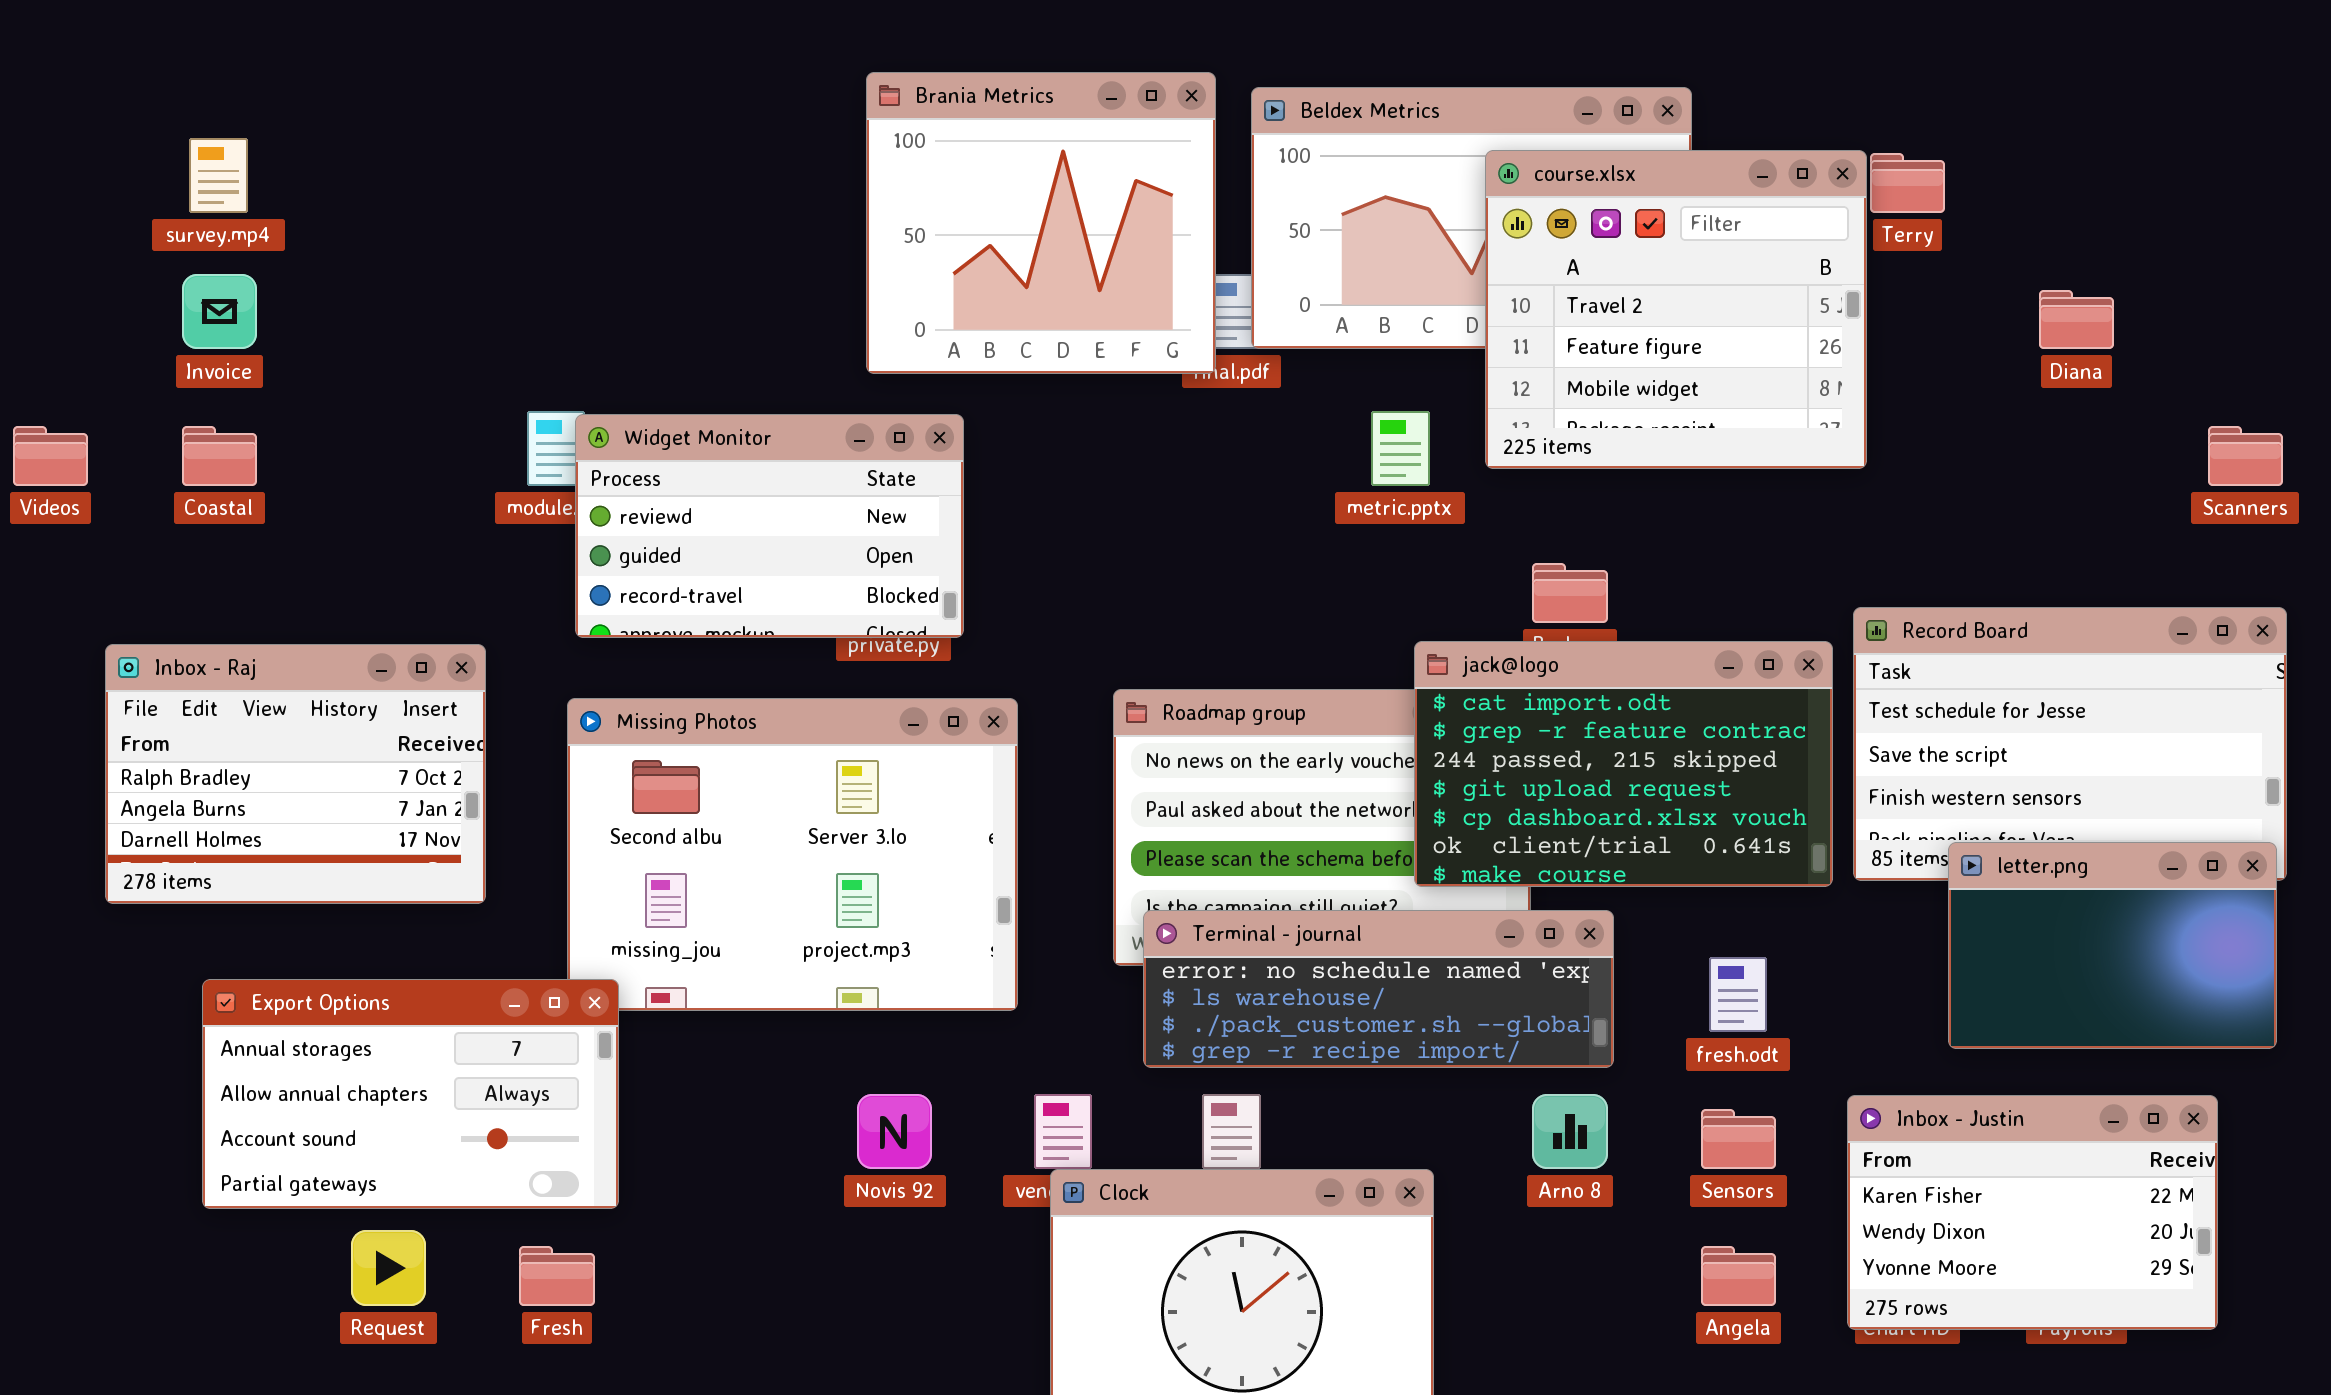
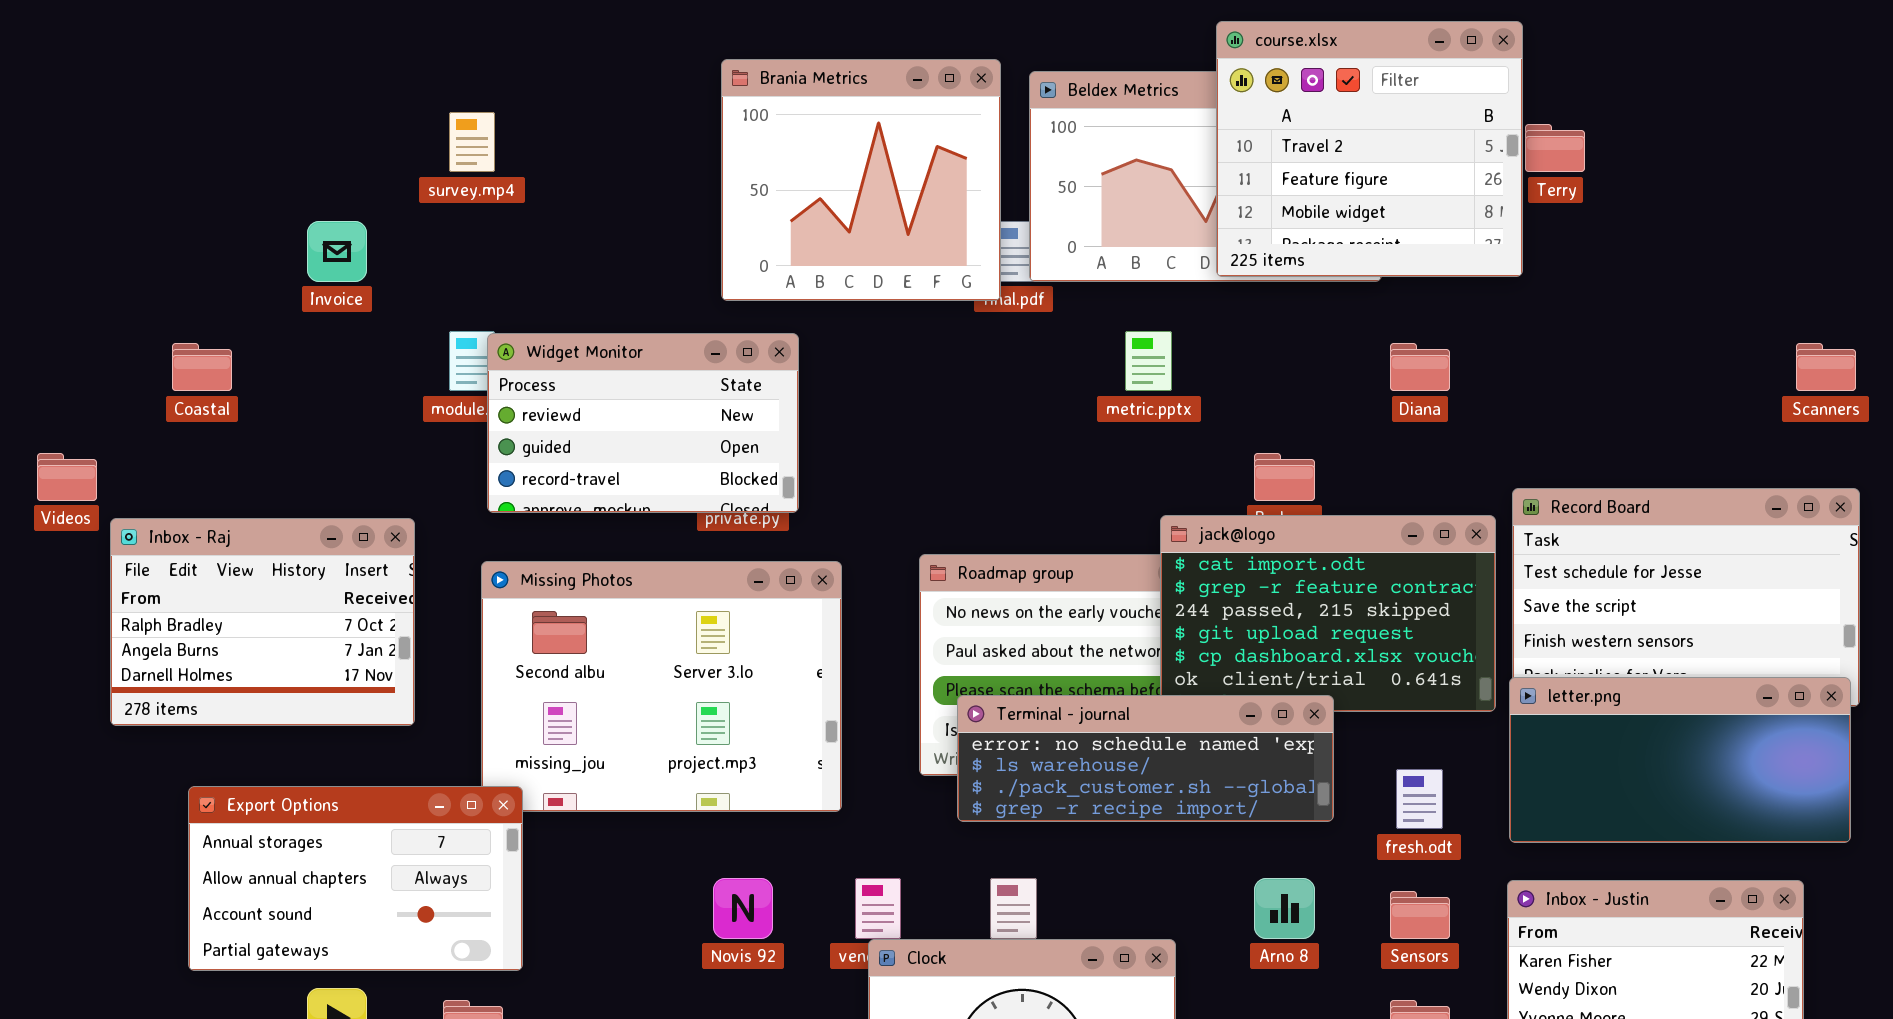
survey.mp4: [189,138,248,213] -> [449,112,495,172], moved
course.xlsx: [1485,150,1867,469] -> [1216,21,1523,277], moved
Invoice: [182,274,257,349] -> [307,221,367,282], moved
Diana: [2039,290,2114,349] -> [1390,343,1450,391], moved
Videos: [13,426,88,486] -> [37,453,97,501], moved
letter.png: [1948,842,2277,1049] -> [1509,677,1851,843], resized
Terminal - journal: [1143,910,1614,1068] -> [957,695,1334,822], moved

